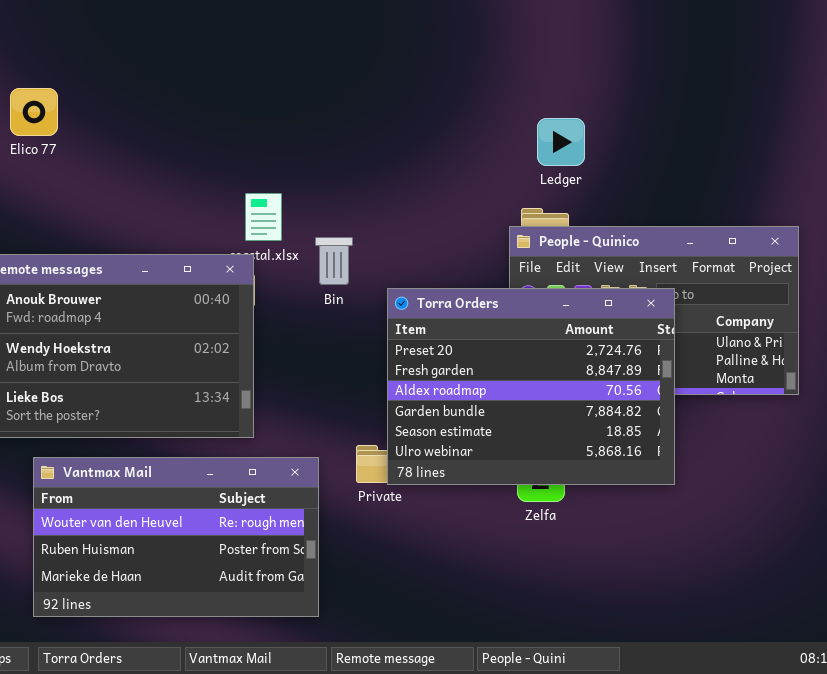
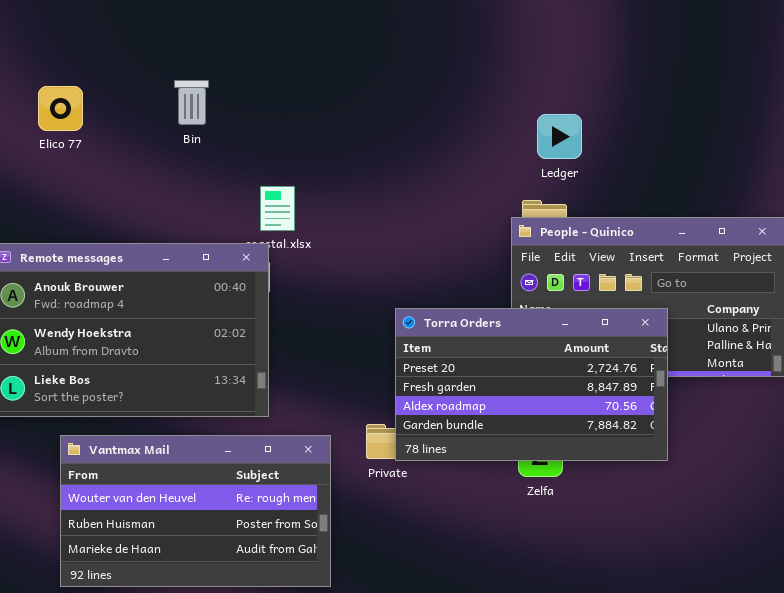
Bin: [315,237,353,285] -> [174,80,209,125], moved
Torra Orders: [387,288,675,485] -> [395,308,668,461], resized

